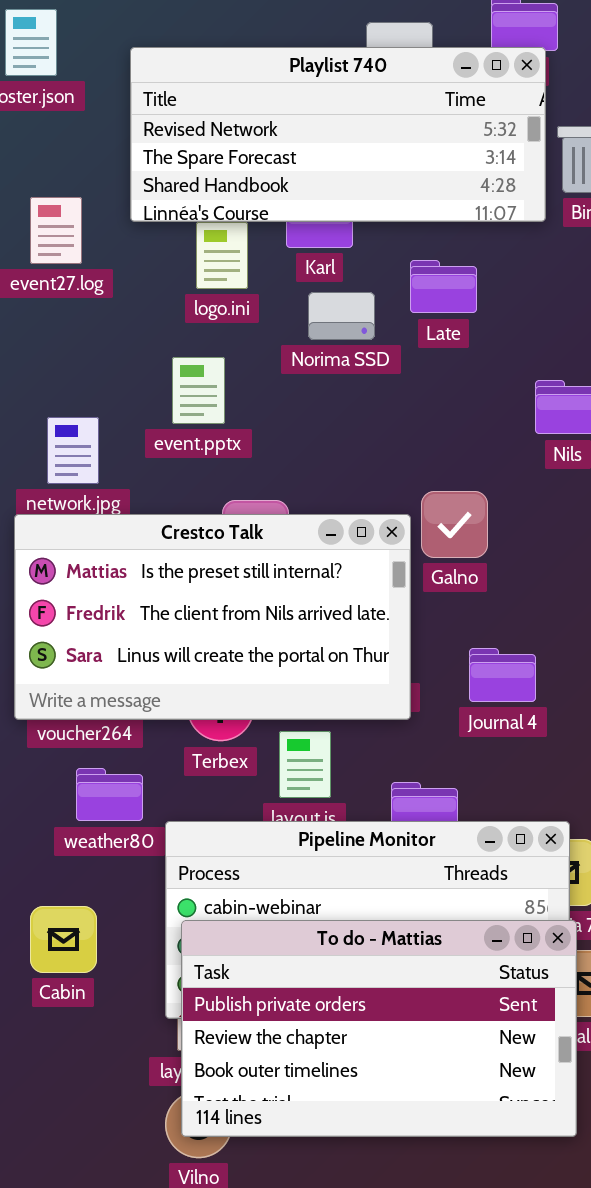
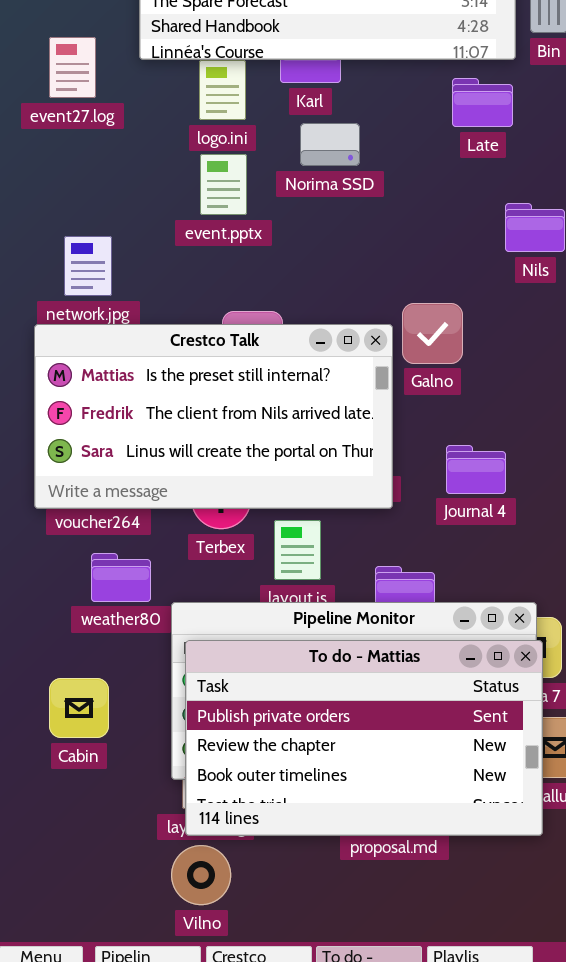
Late: [410,260,477,313] -> [452,78,513,127], moved
event.pptx: [172,357,225,424] -> [200,154,247,215], moved
To do - Mattias: [181,920,577,1137] -> [185,640,543,836], moved

